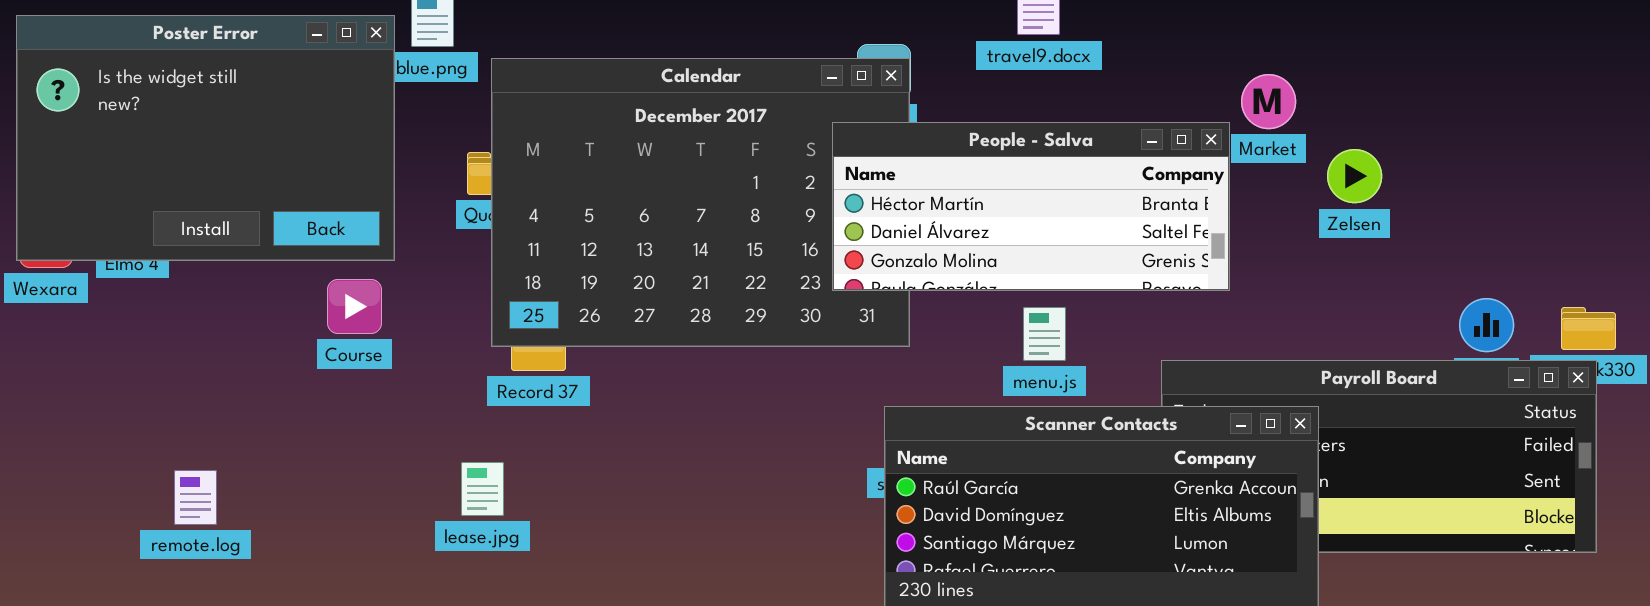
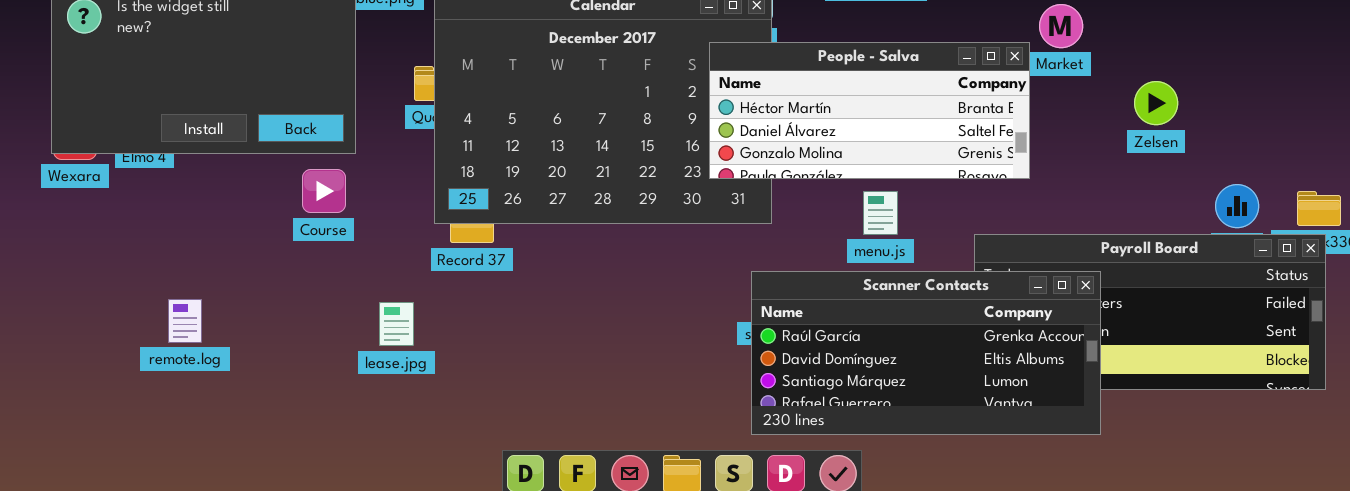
Zelsen: [1327,149,1382,203] -> [1134,81,1178,125], moved
lease.jpg: [461,462,504,516] -> [379,302,414,346], moved
remote.log: [174,470,217,525] -> [168,299,202,343], moved

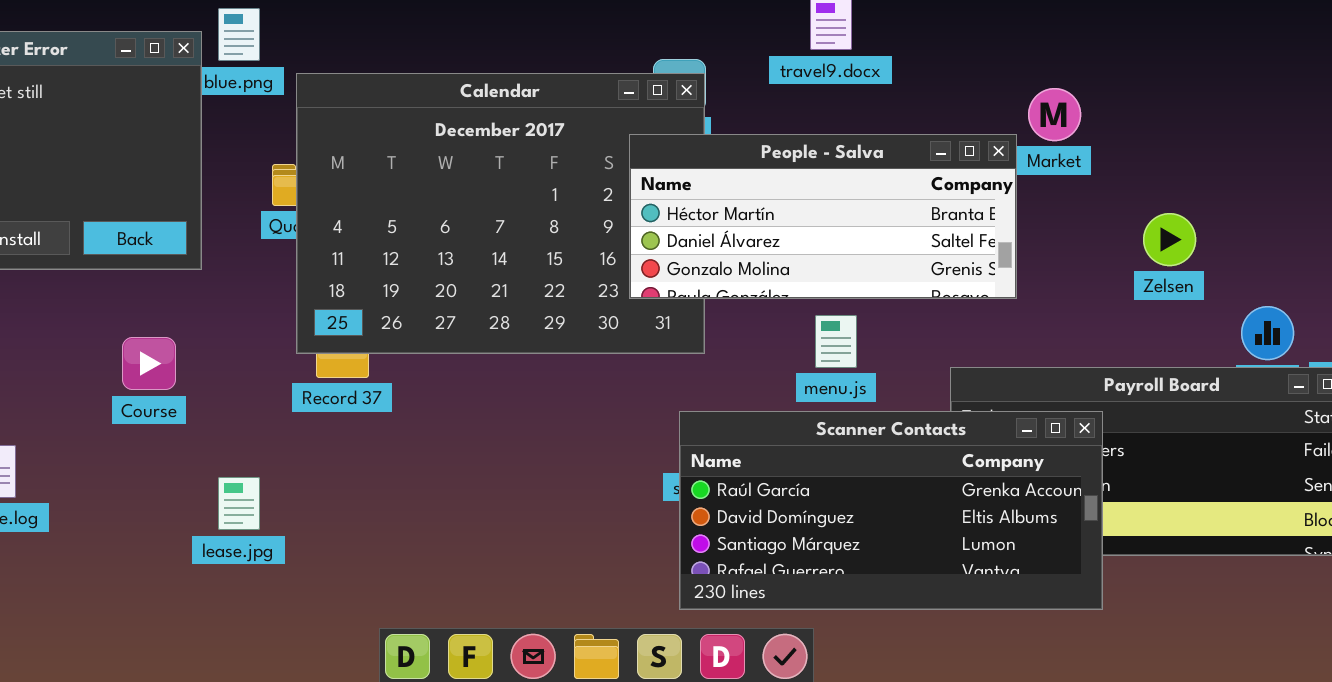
Zelsen: [1134,81,1178,125] -> [1143,213,1196,266], moved
Course: [302,169,346,213] -> [122,337,176,390], moved
lease.jpg: [379,302,414,346] -> [218,477,260,530], moved

